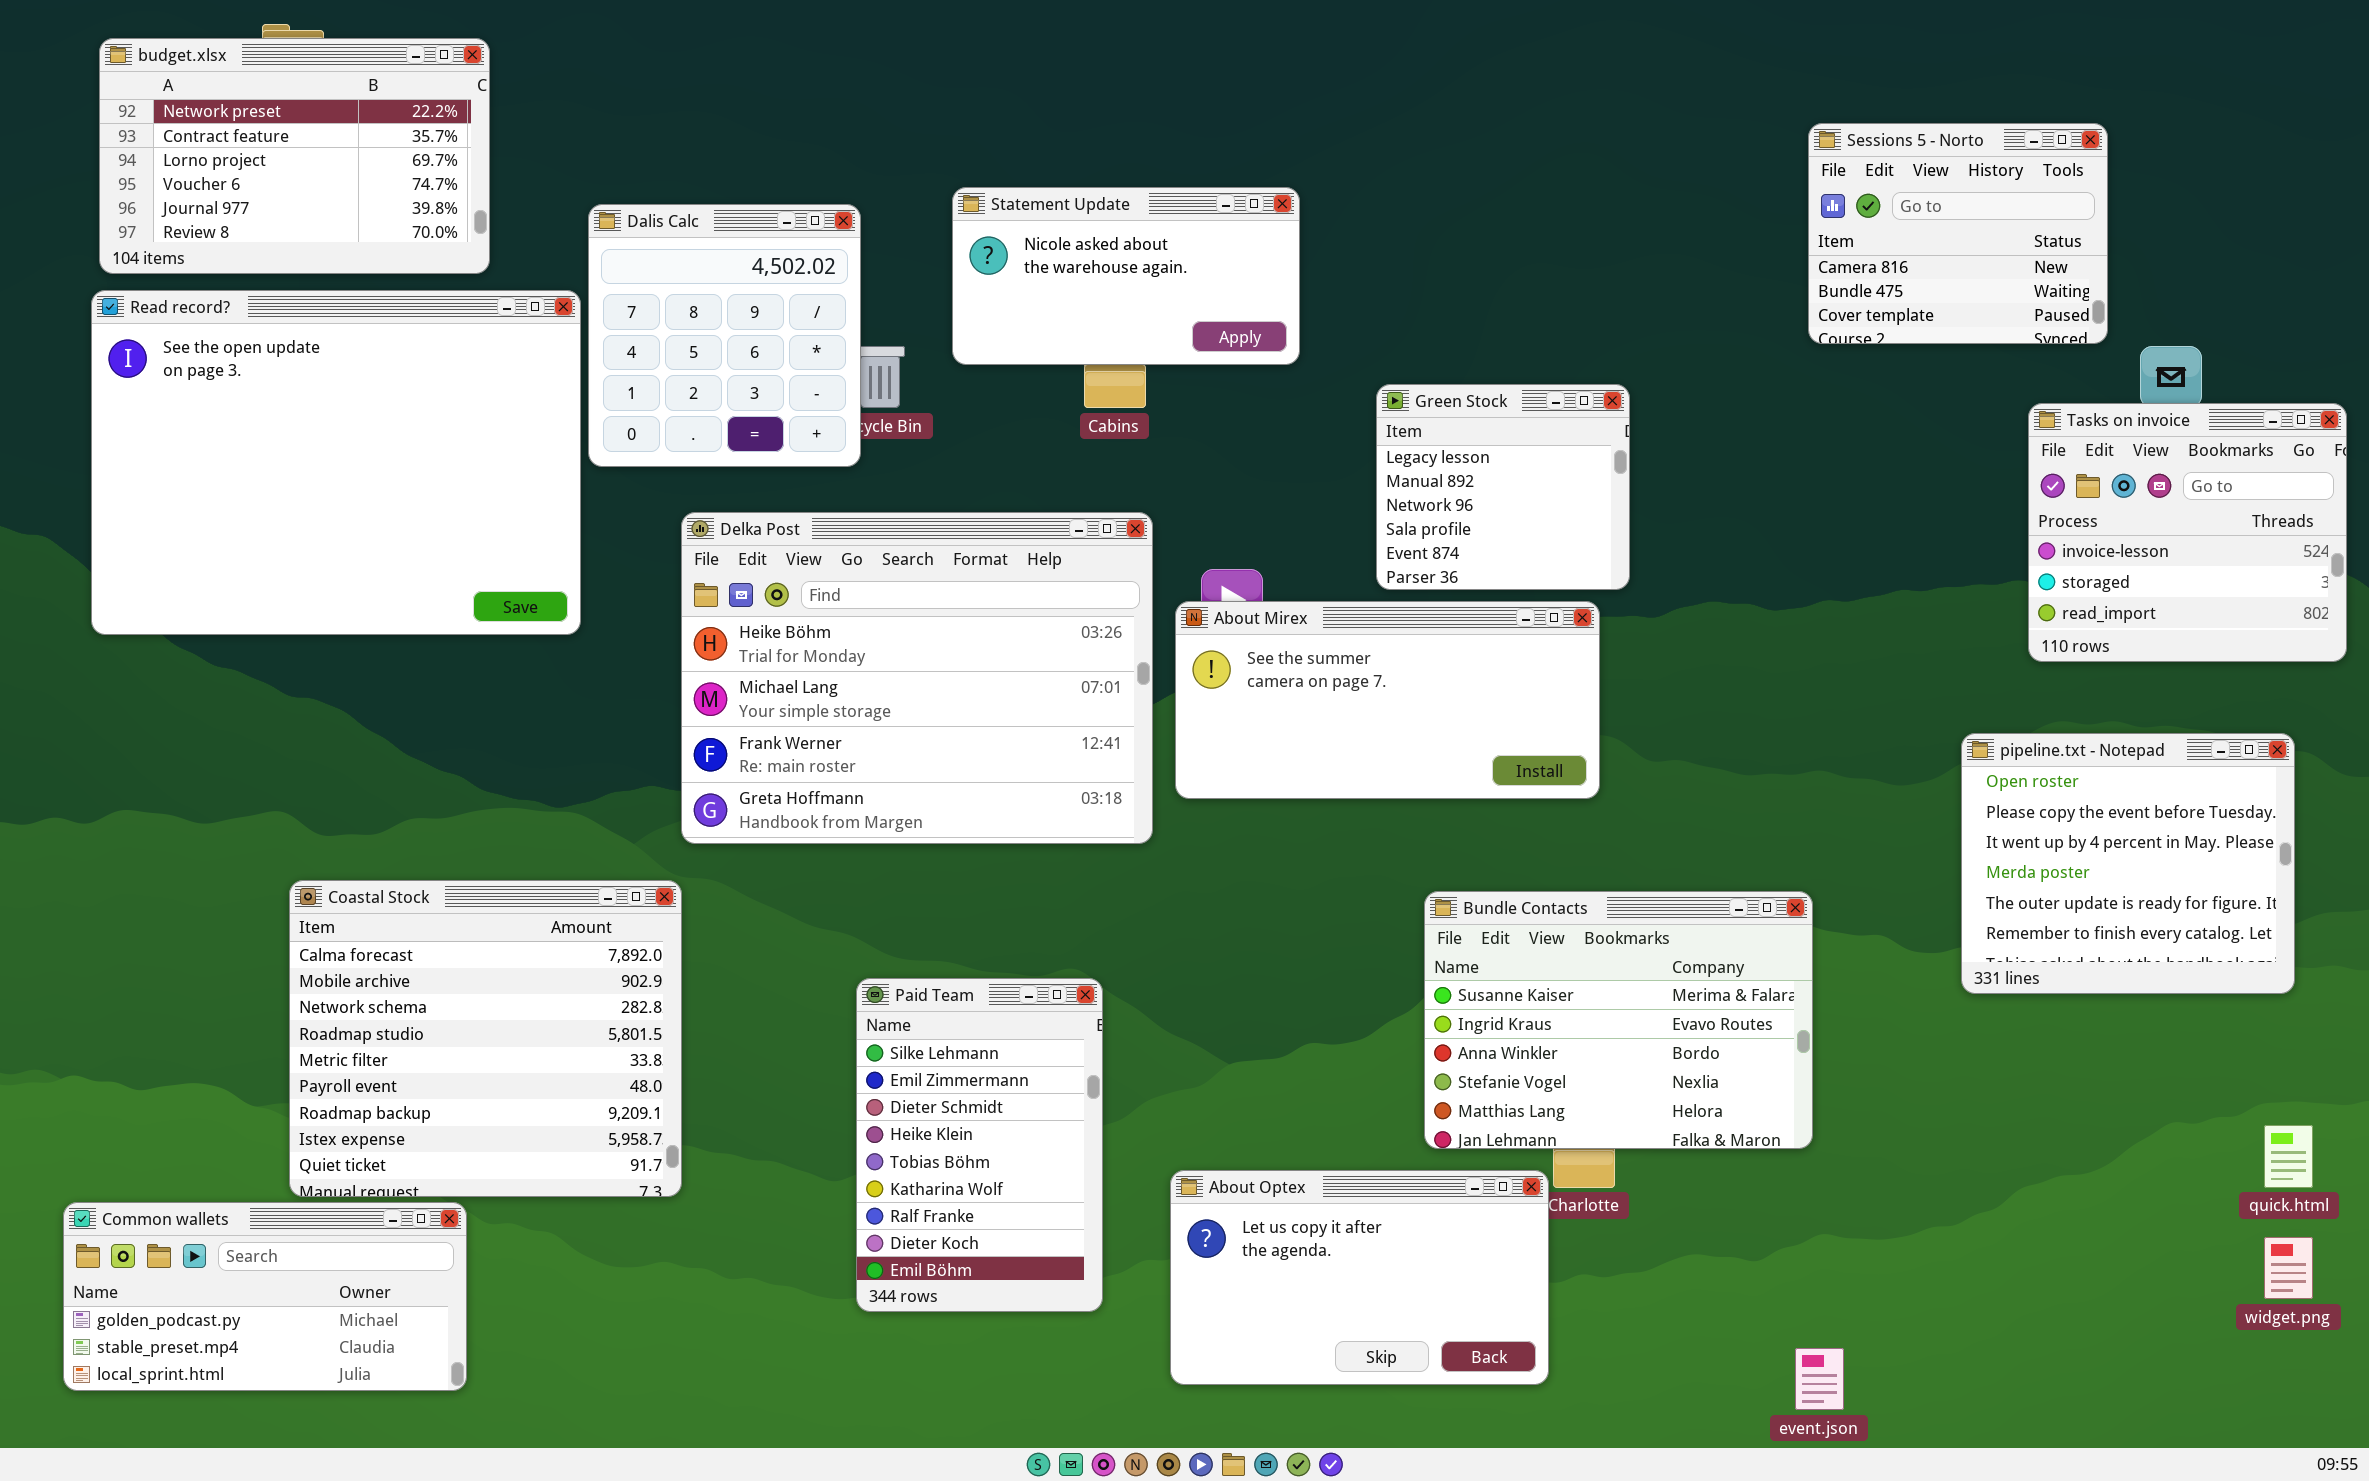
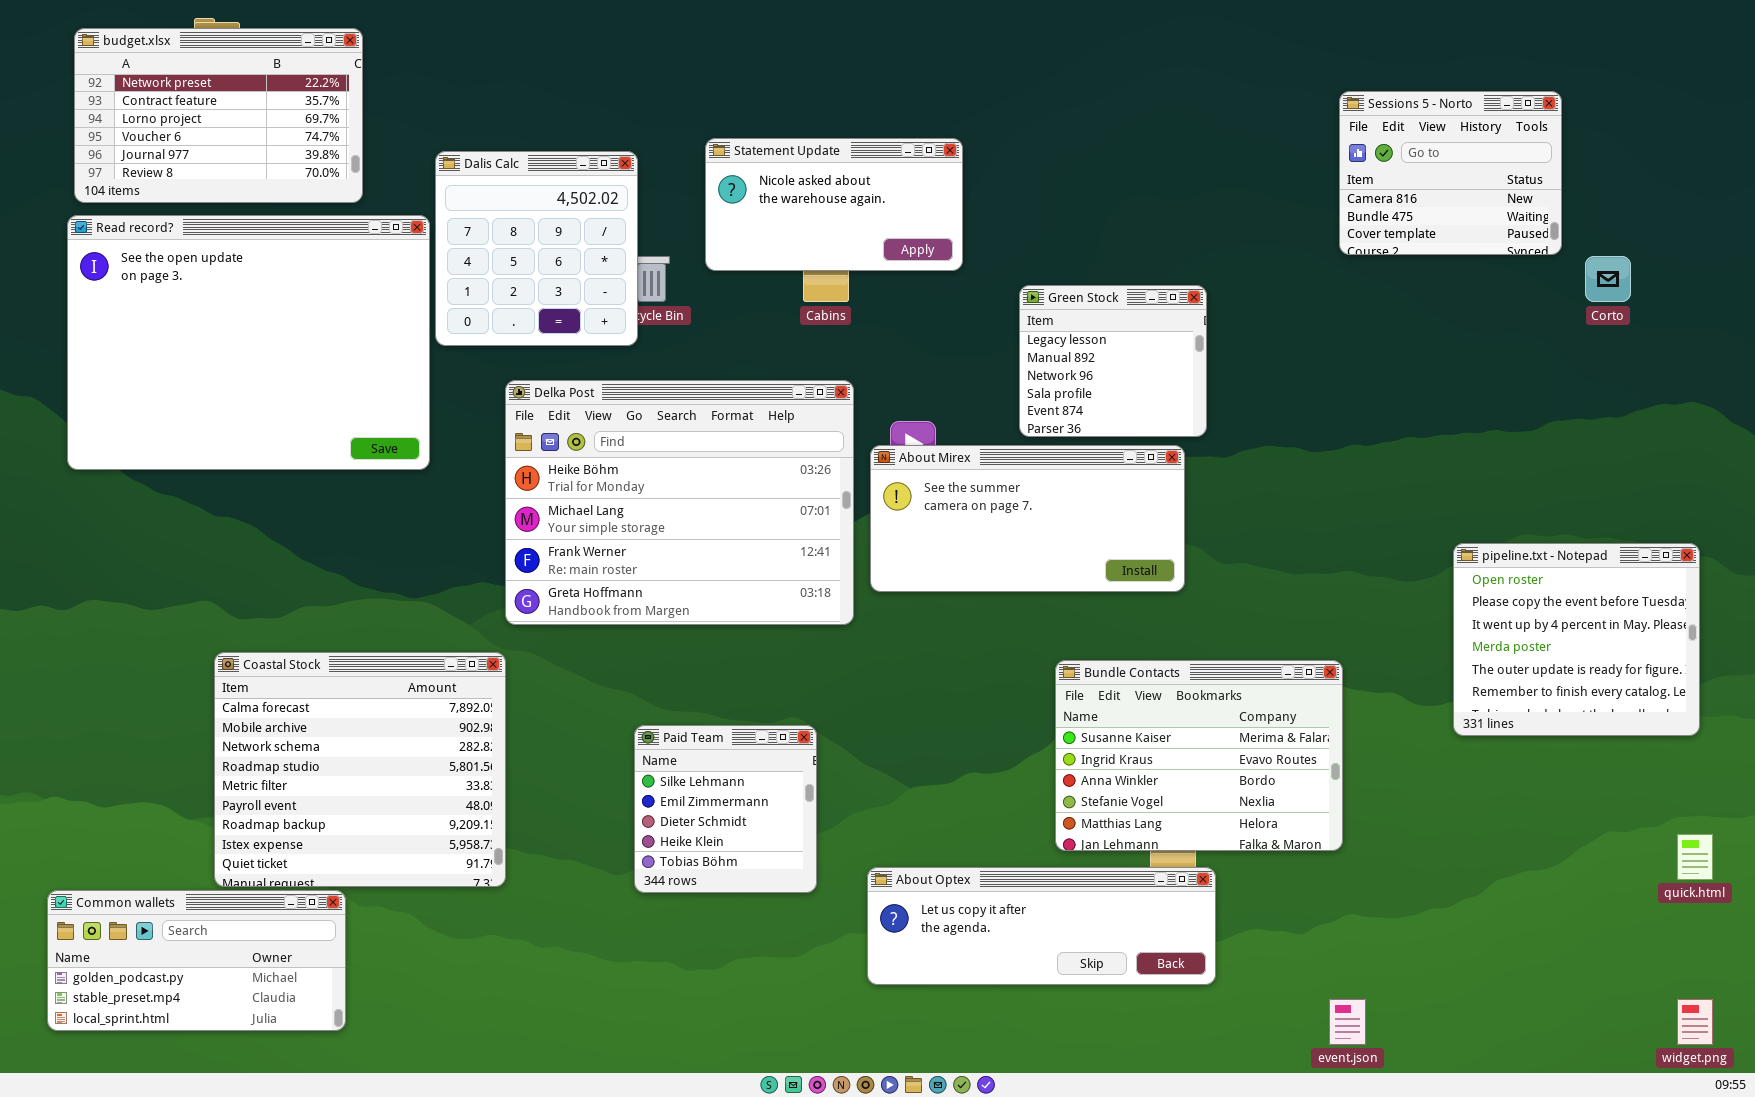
Tasks on invoice: [2028,403,2347,662] -> none, closed
Paid Team: [856,978,1103,1312] -> [634,725,817,893], resized
About Optex: [1170,1170,1549,1385] -> [867,867,1216,985], resized
widget.png: [2264,1237,2313,1299] -> [1677,999,1713,1045], moved

